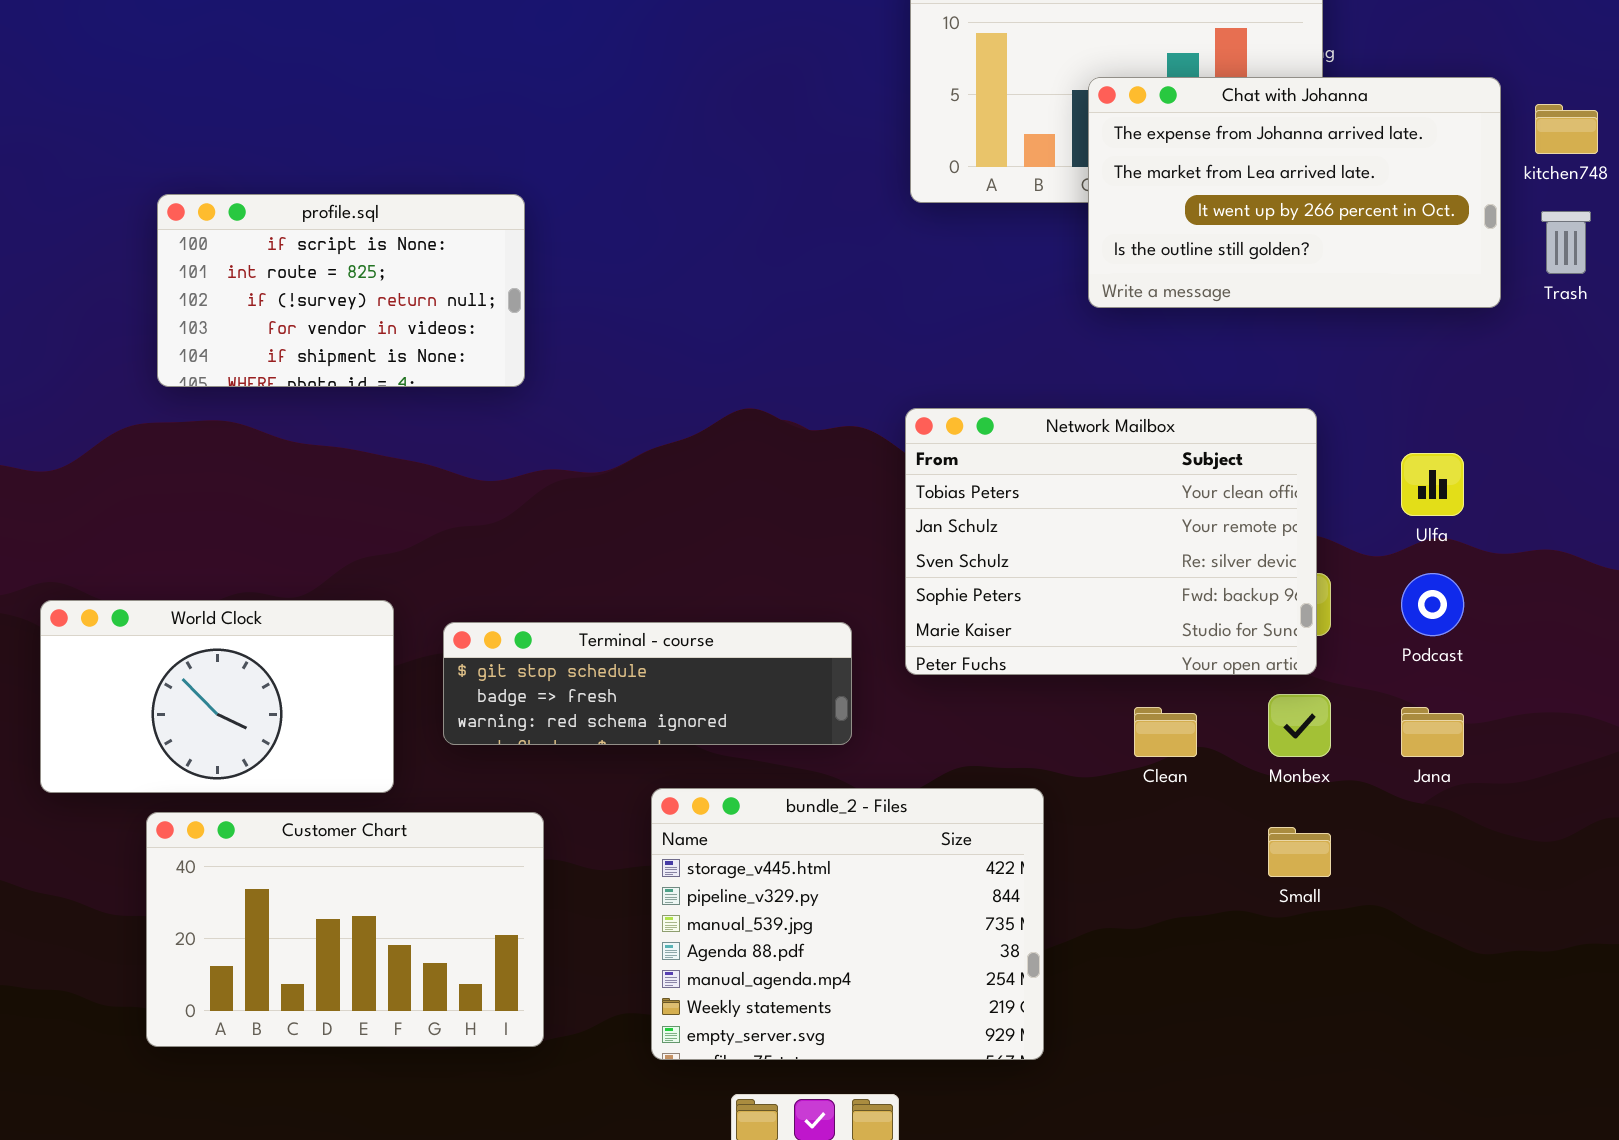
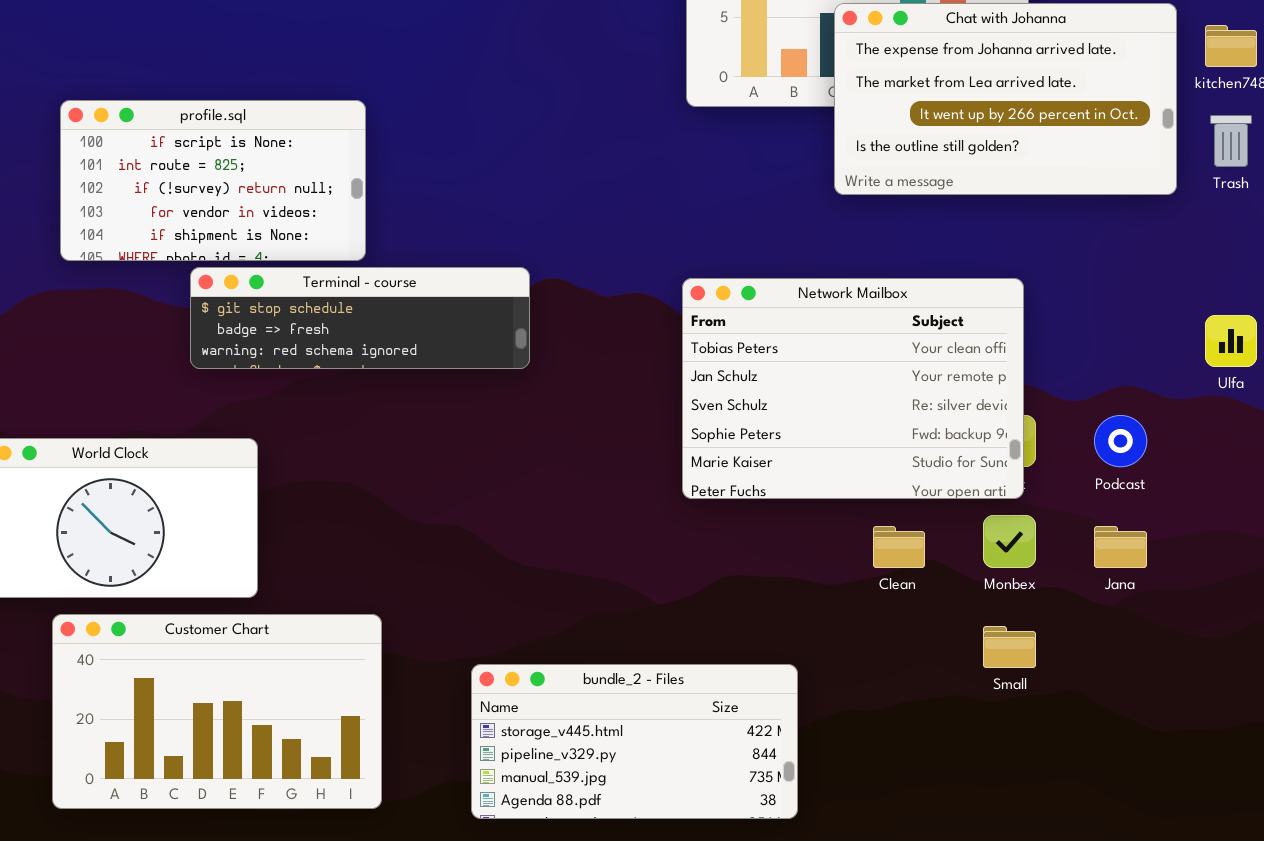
Ulfa: [1401,453,1464,516] -> [1205,315,1257,367], moved
Terminal - course: [443,622,852,745] -> [190,267,530,369], moved
bundle_2 - Files: [651,788,1044,1060] -> [471,664,798,819], resized

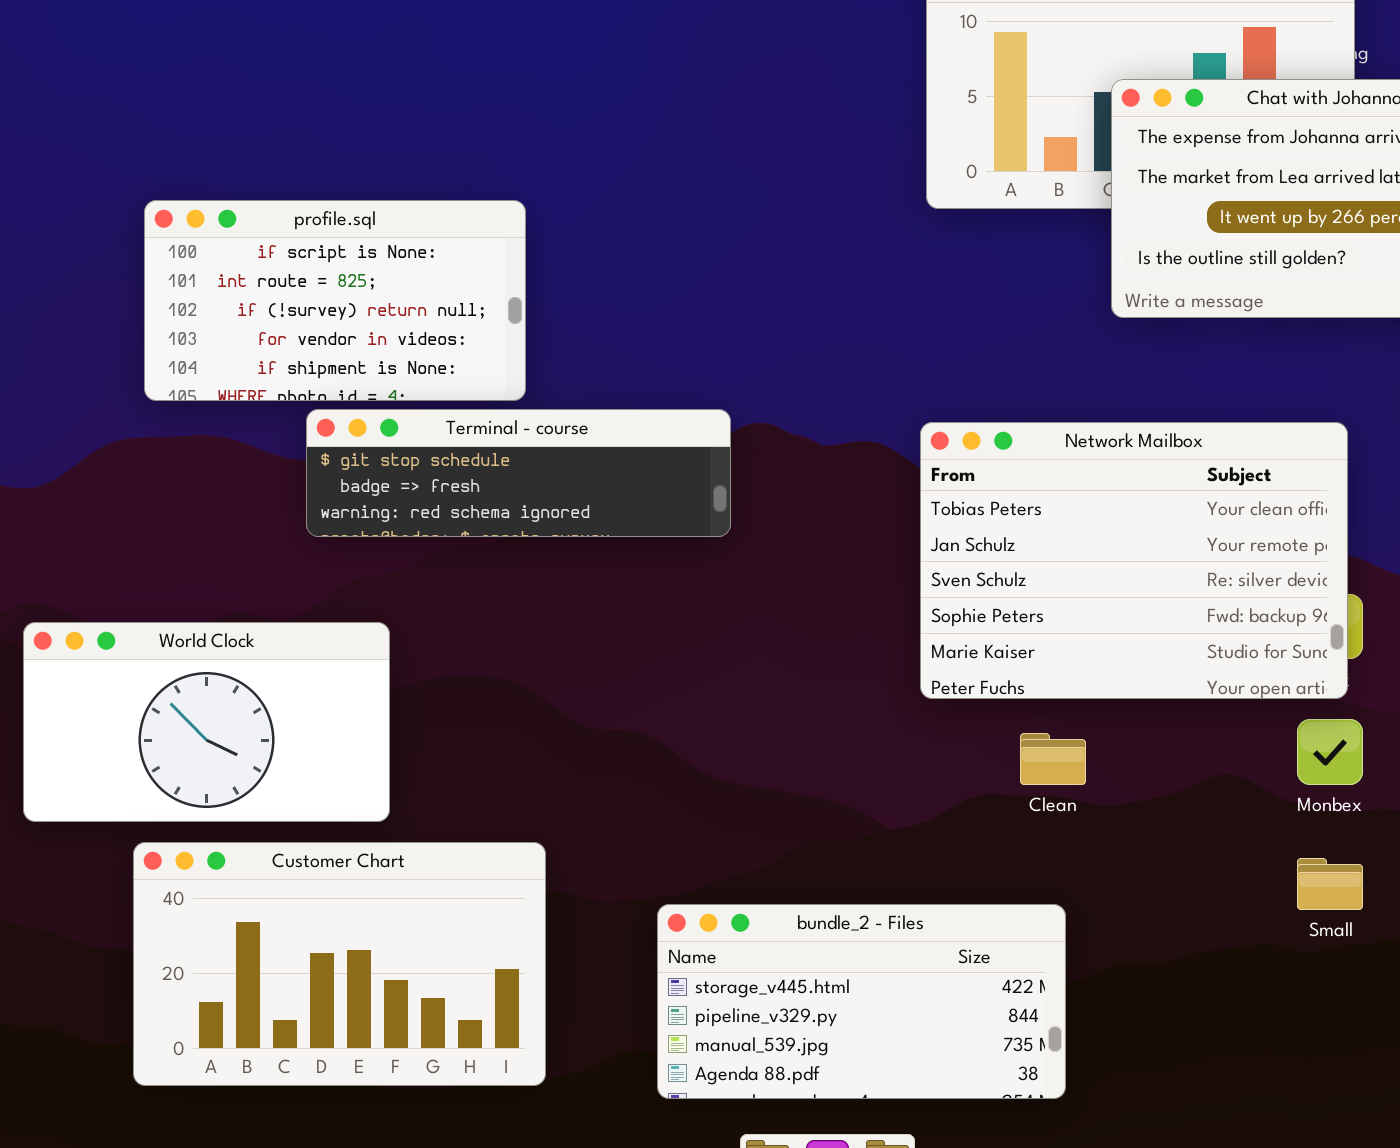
Clean: [873,526,925,568] -> [1020,733,1086,785], moved

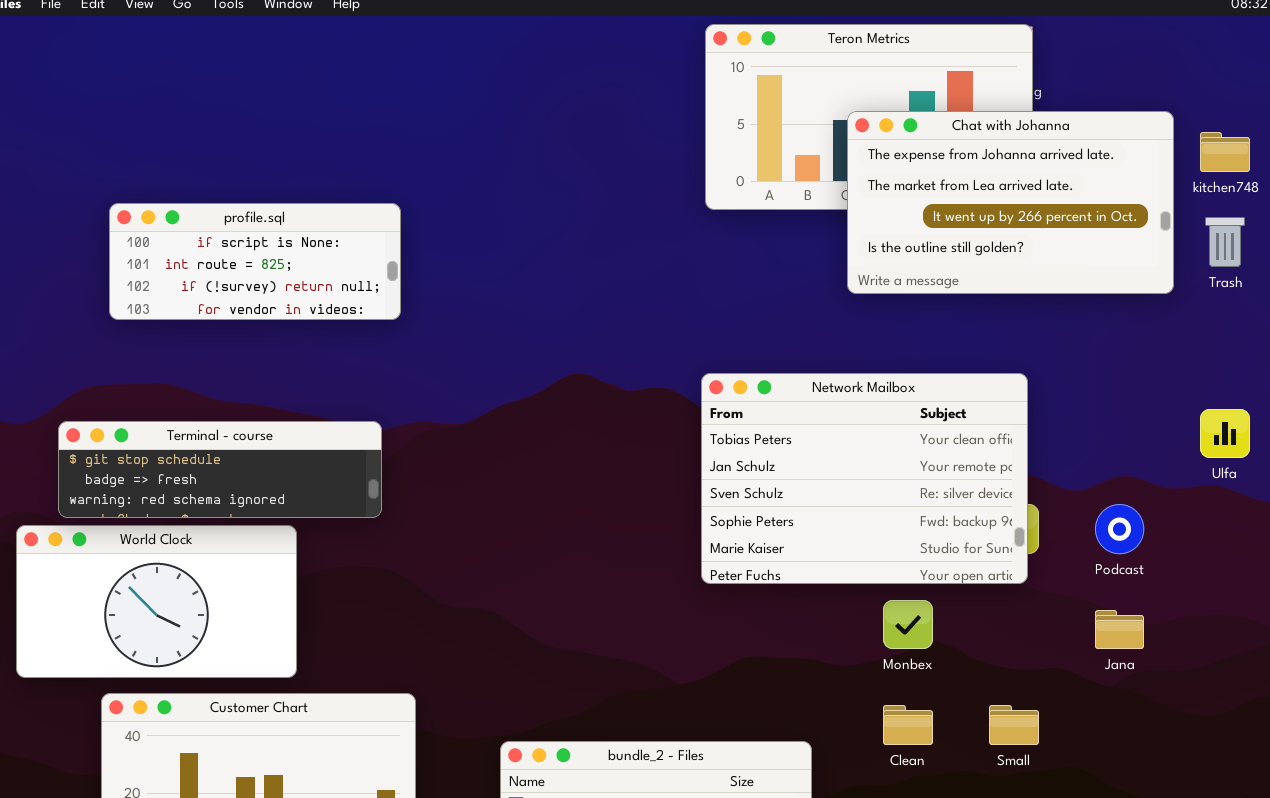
profile.sql: [144,200,526,401] -> [109,203,401,320], resized
Terminal - course: [306,409,731,537] -> [58,421,382,518], moved
Monbex: [1297,719,1363,785] -> [883,600,933,649], moved
Clean: [1020,733,1086,785] -> [883,705,933,745], moved

